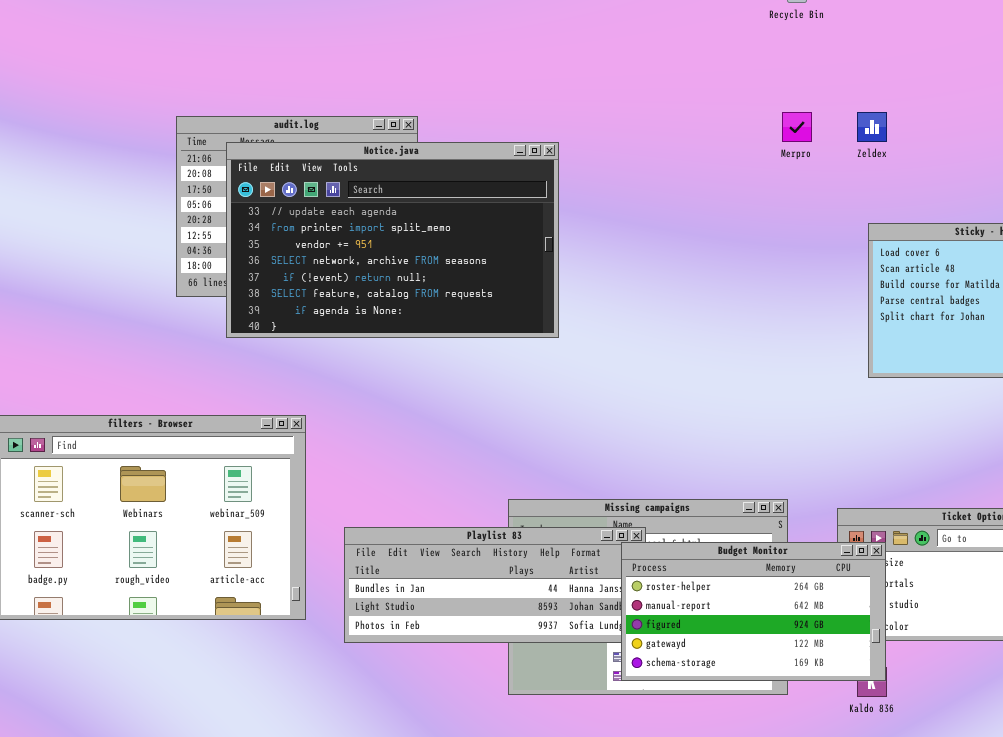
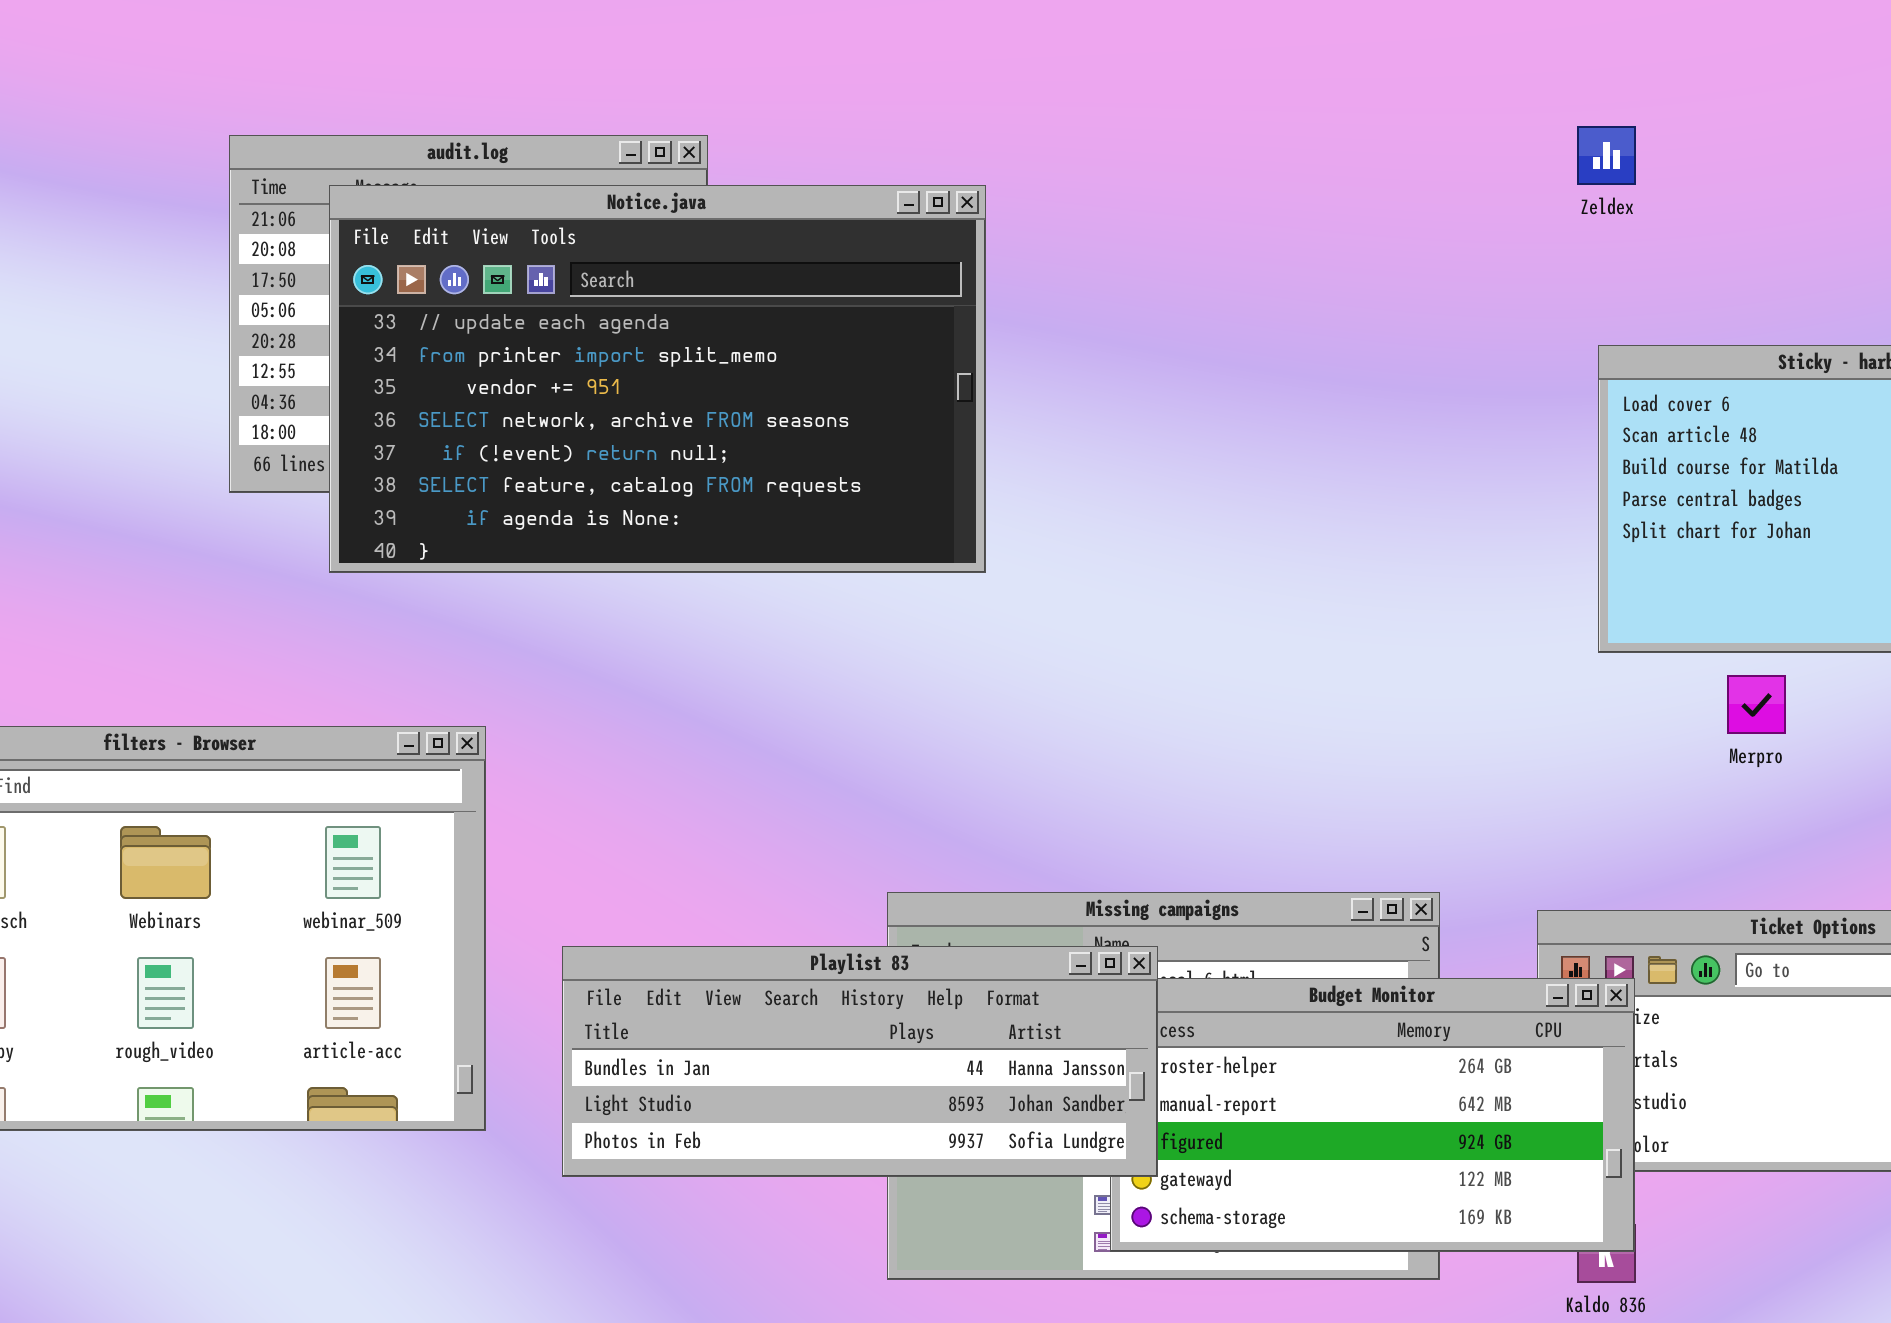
Merpro: [782,112,812,142] -> [1727,675,1786,734], moved
Playlist 83: [344,527,646,643] -> [562,946,1158,1177], raised

